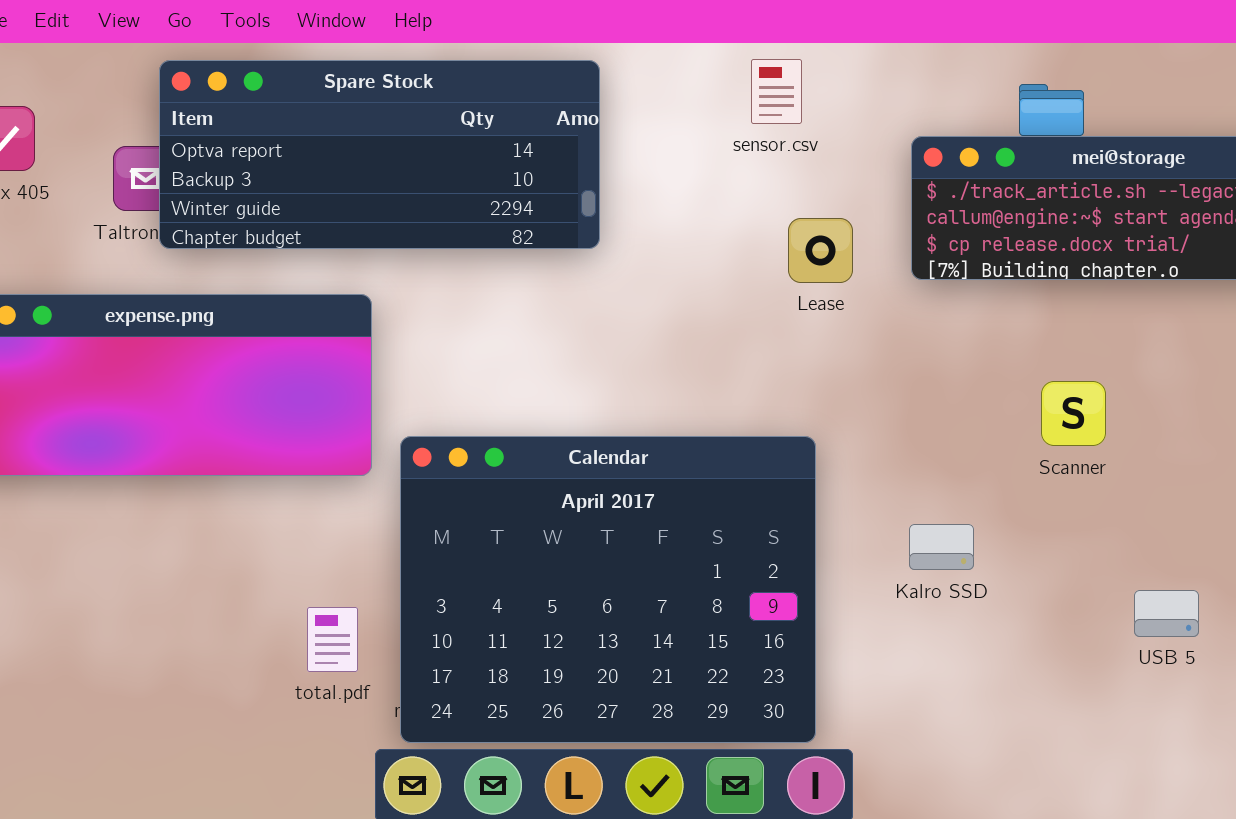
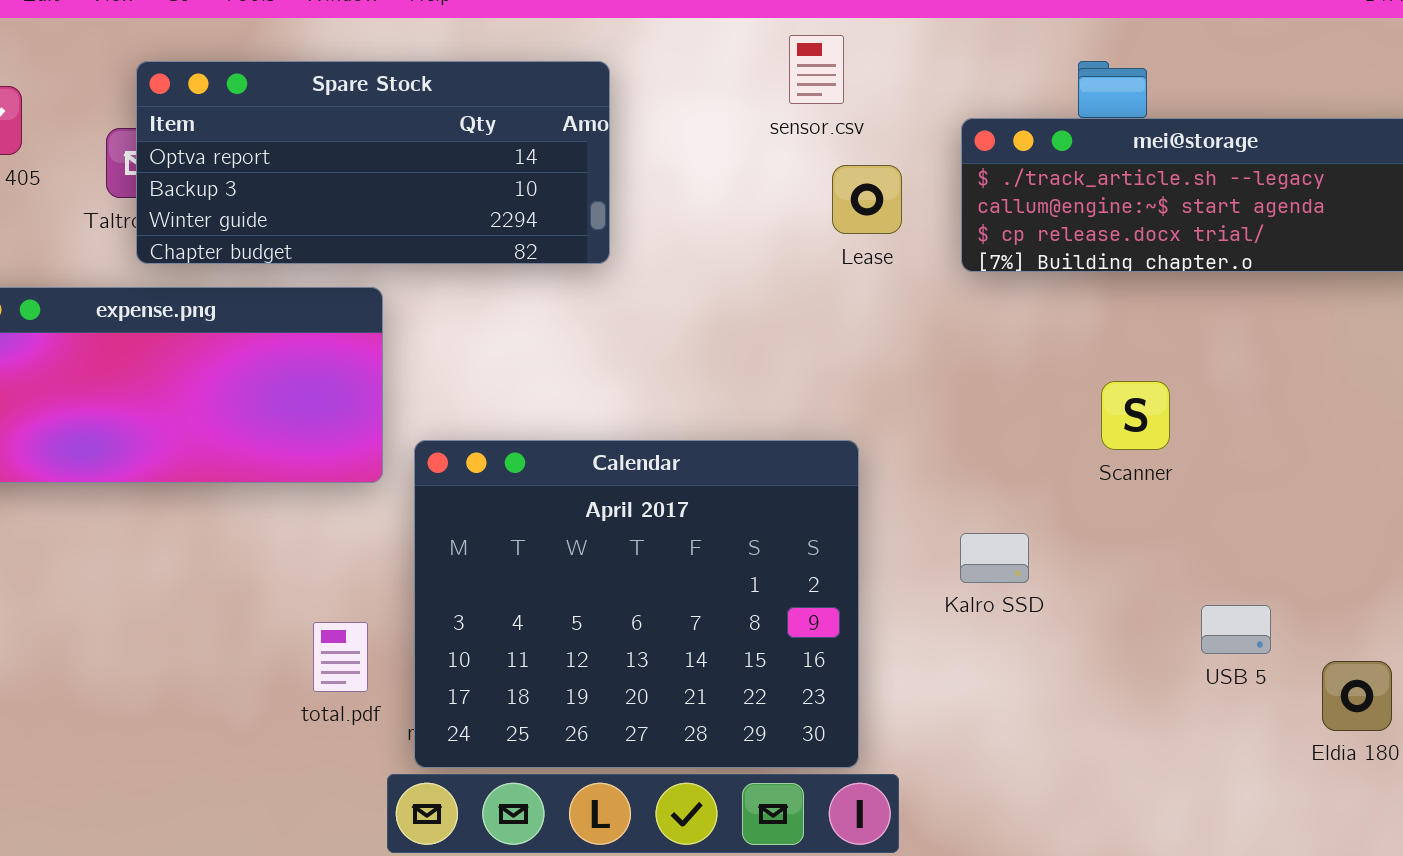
Spare Stock: [159,60,600,249] -> [136,61,610,264], moved
Lease: [788,218,853,283] -> [832,165,902,234], moved

